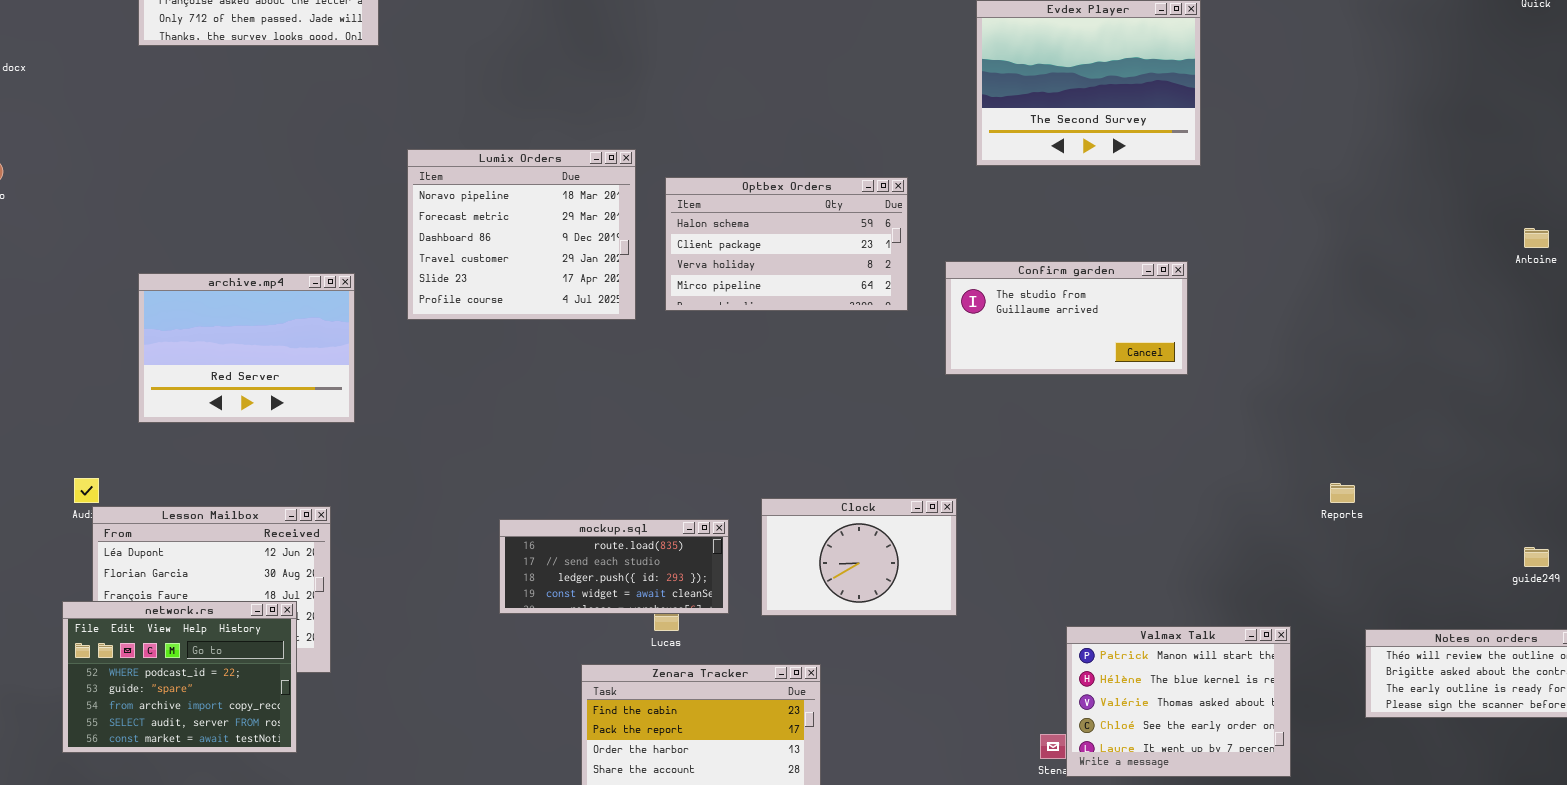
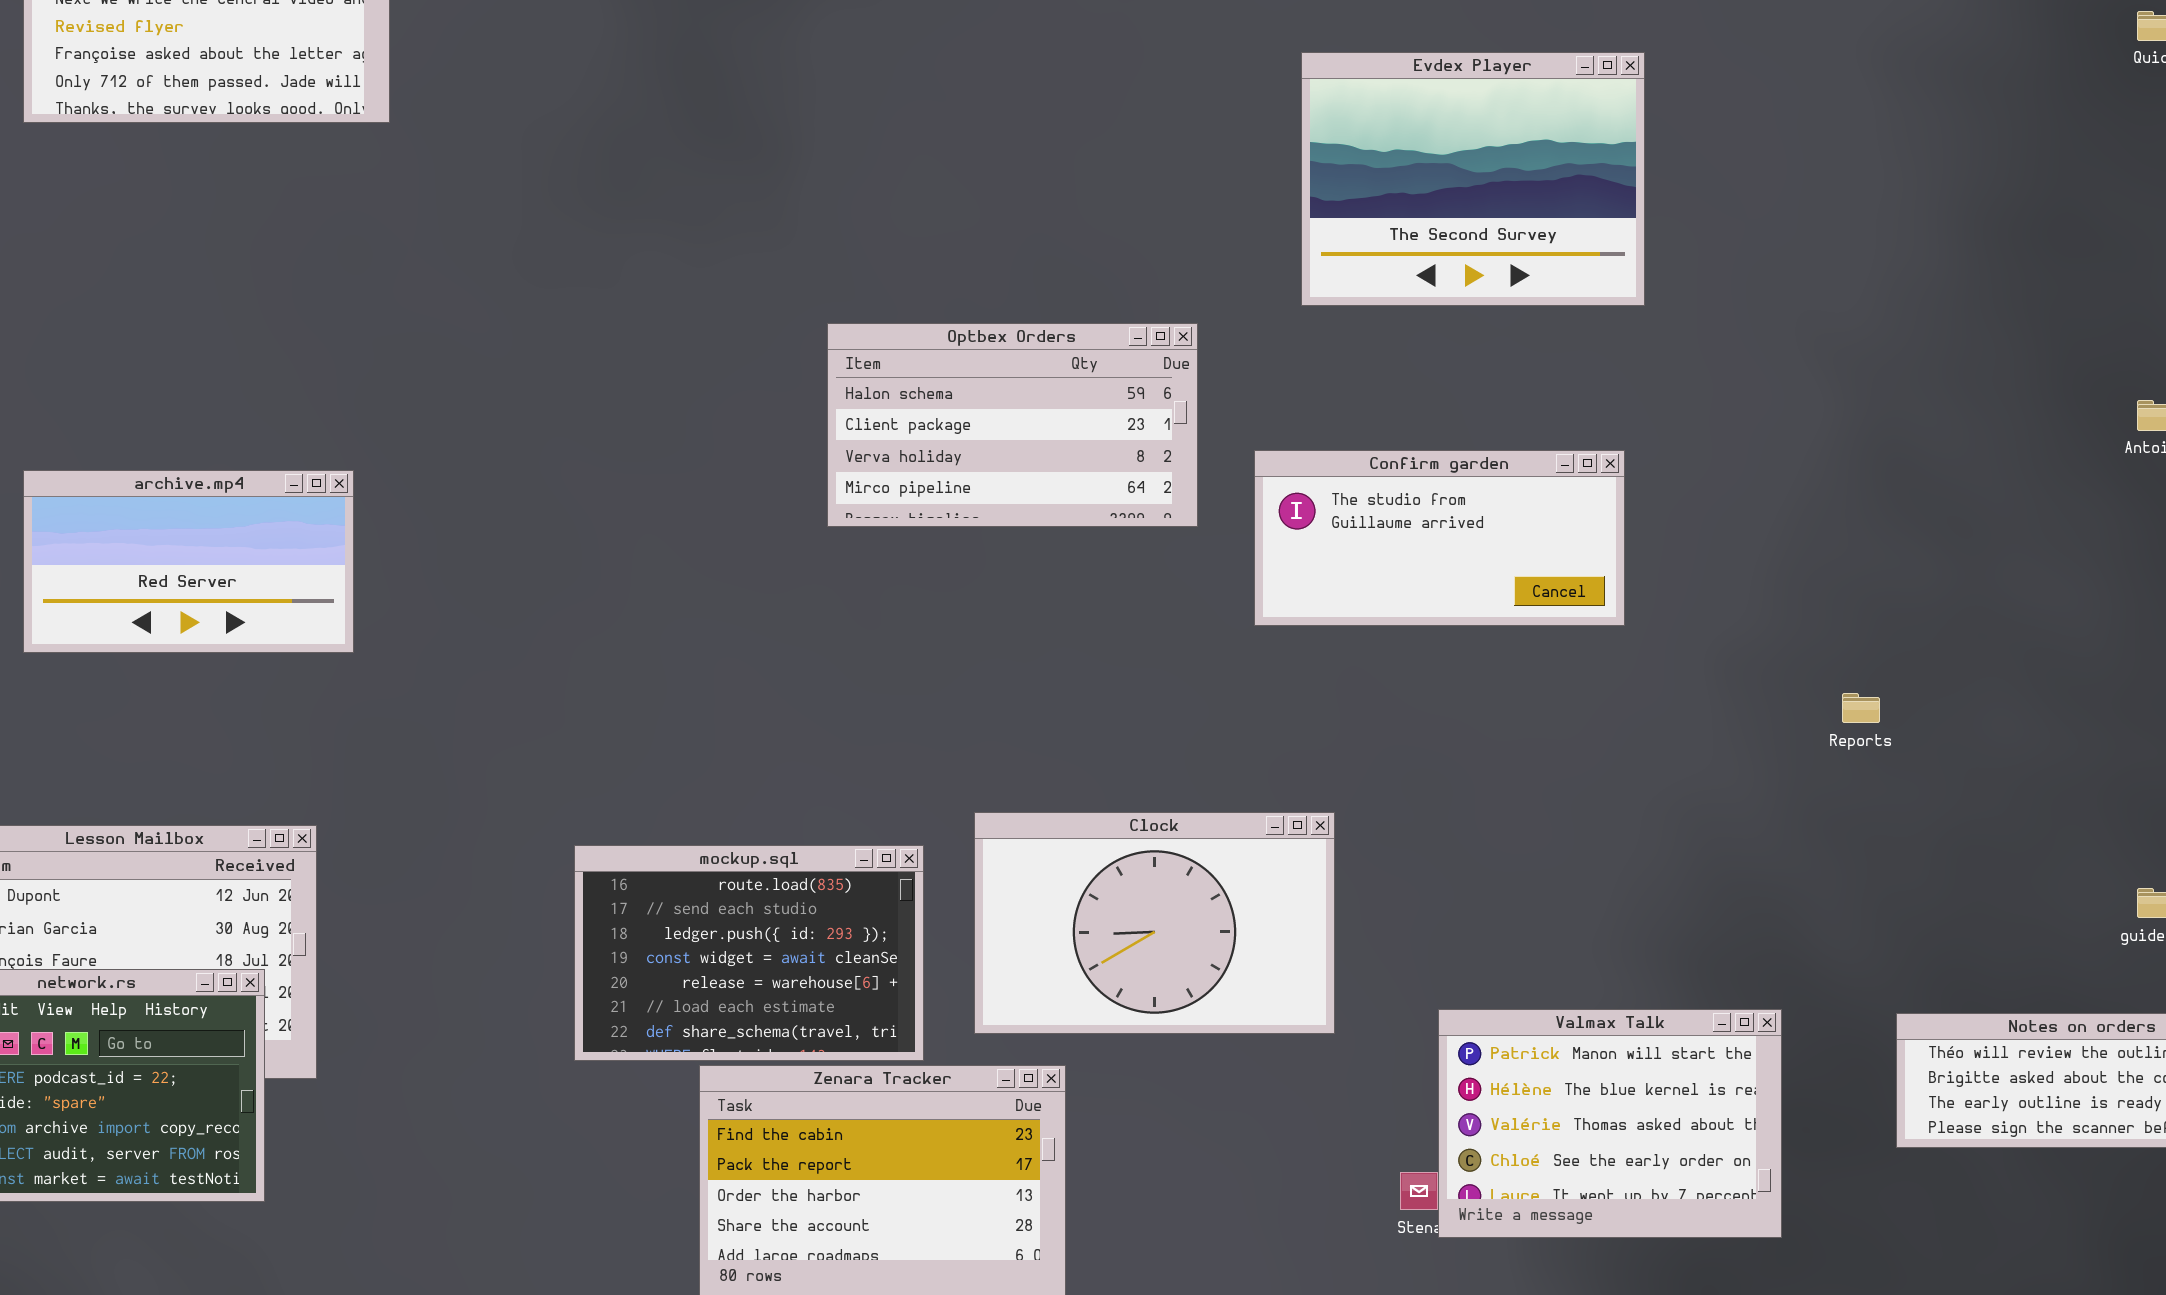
Lumix Orders: [407,149,636,320] -> none, closed
archive.mp4: [138,273,355,423] -> [23,470,354,653], resized
Reports: [1330,483,1355,503] -> [1842,693,1880,723], moved
Clock: [761,498,957,616] -> [974,812,1335,1034], resized
mockup.sql: [499,519,729,614] -> [574,845,924,1061], resized

